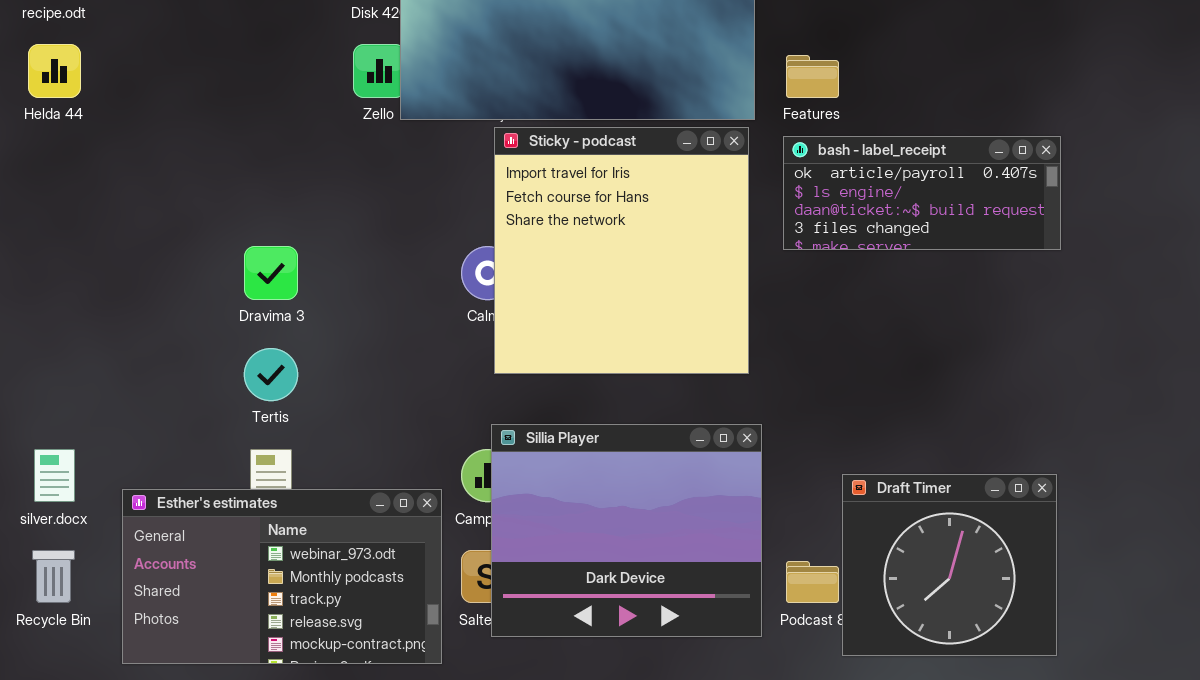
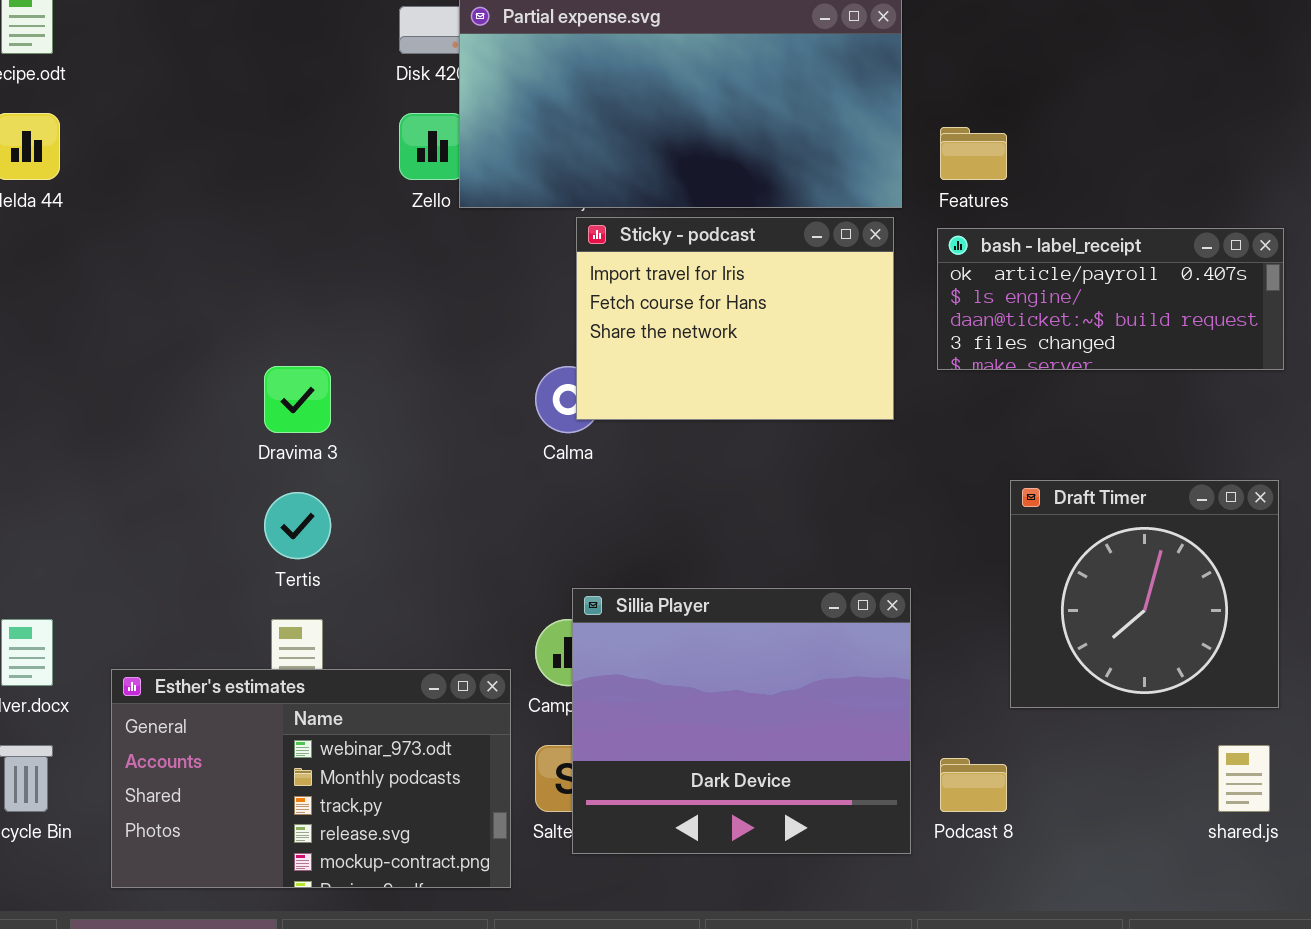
Sticky - podcast: [494,127,749,374] -> [576,217,894,420], resized
Draft Timer: [842,474,1057,656] -> [1010,480,1279,708], moved

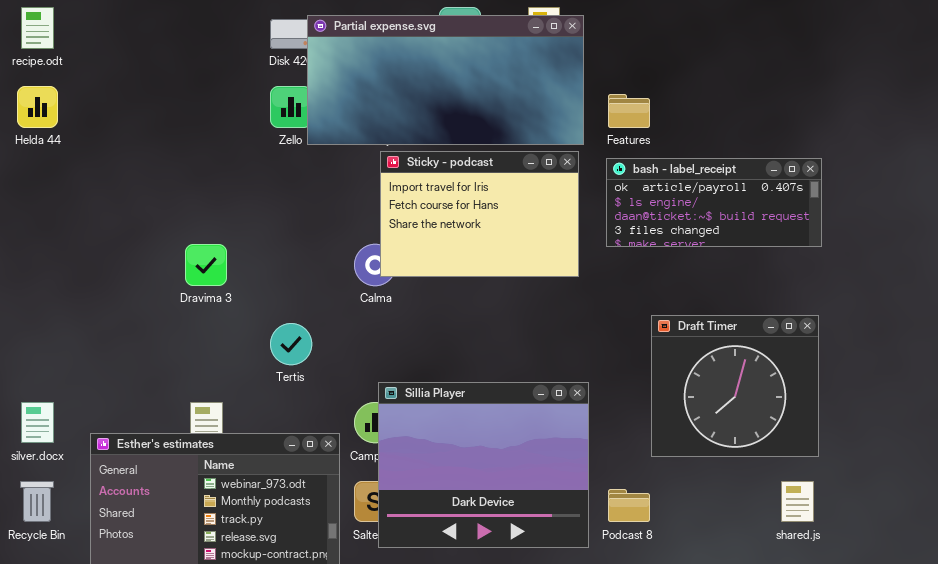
Tertis: [264,492,331,559] -> [270,323,312,365], moved

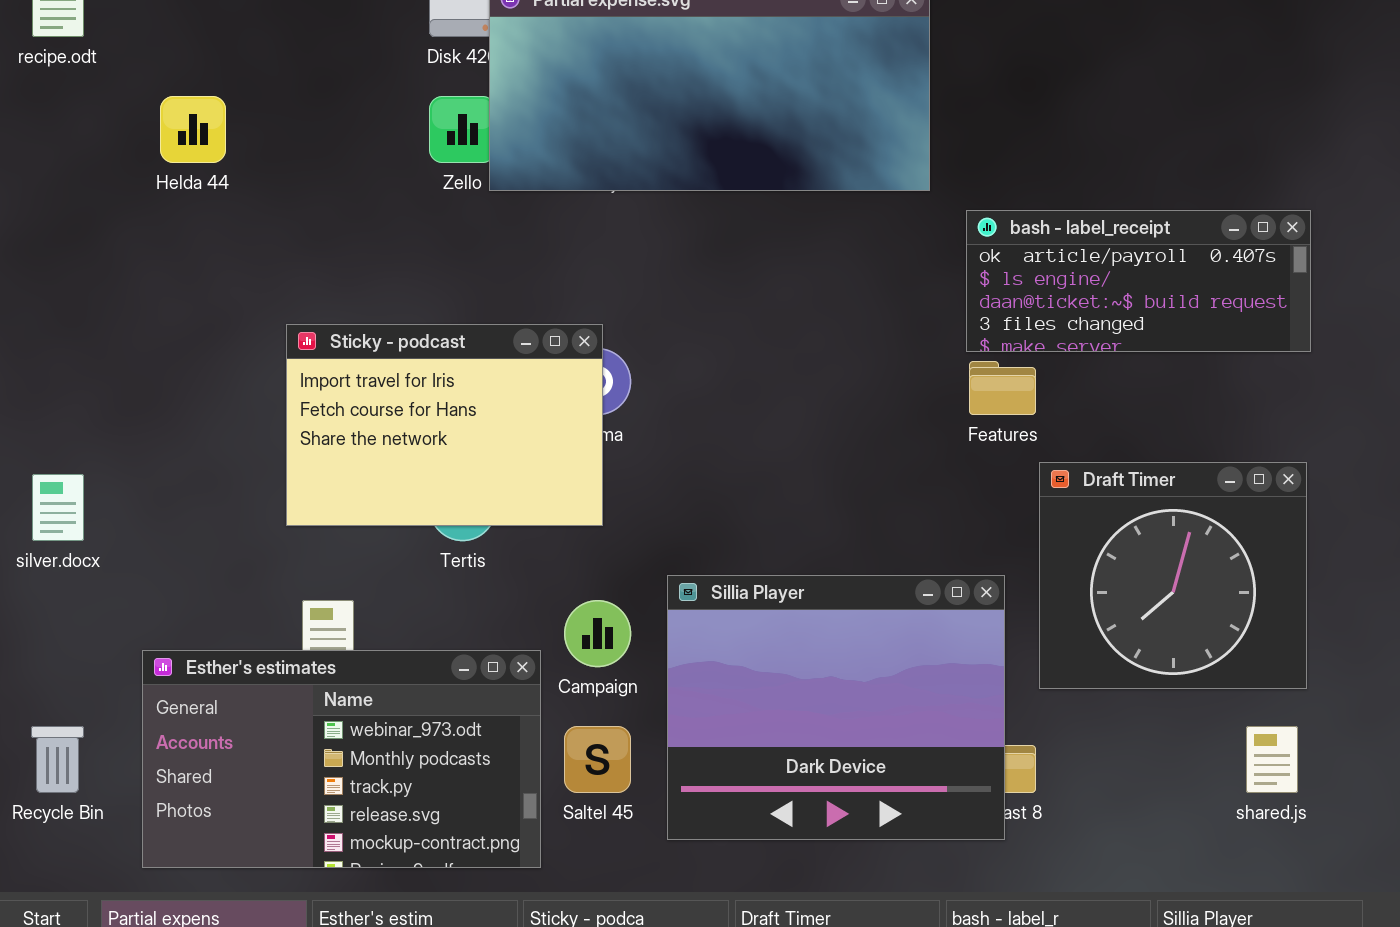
Helda 44: [17,86,58,128] -> [160,96,226,163], moved
Features: [608,94,650,128] -> [969,361,1036,415], moved
Sticky - podcast: [380,151,579,277] -> [286,324,603,526], moved
Sillia Player: [378,382,589,548] -> [667,575,1005,840], moved
silver.docx: [21,402,54,443] -> [32,474,84,541], moved

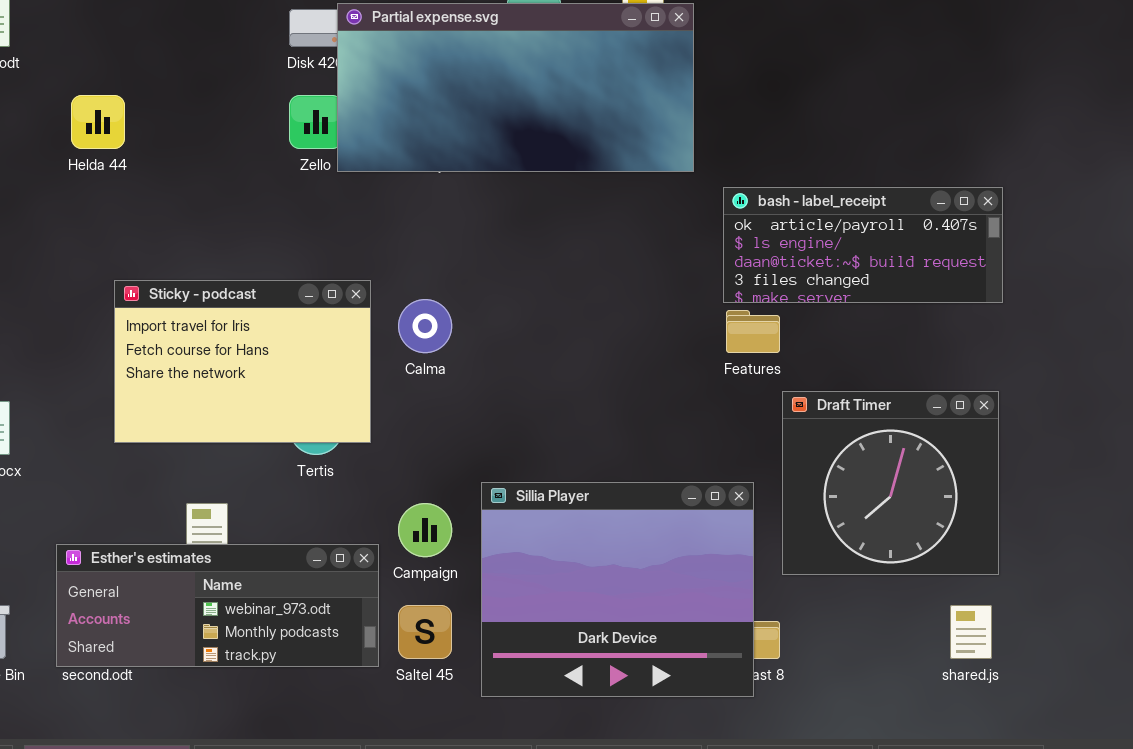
Sticky - podcast: [286,324,603,526] -> [114,280,371,443], moved
Esther's estimates: [142,650,541,868] -> [56,544,379,667], resized

